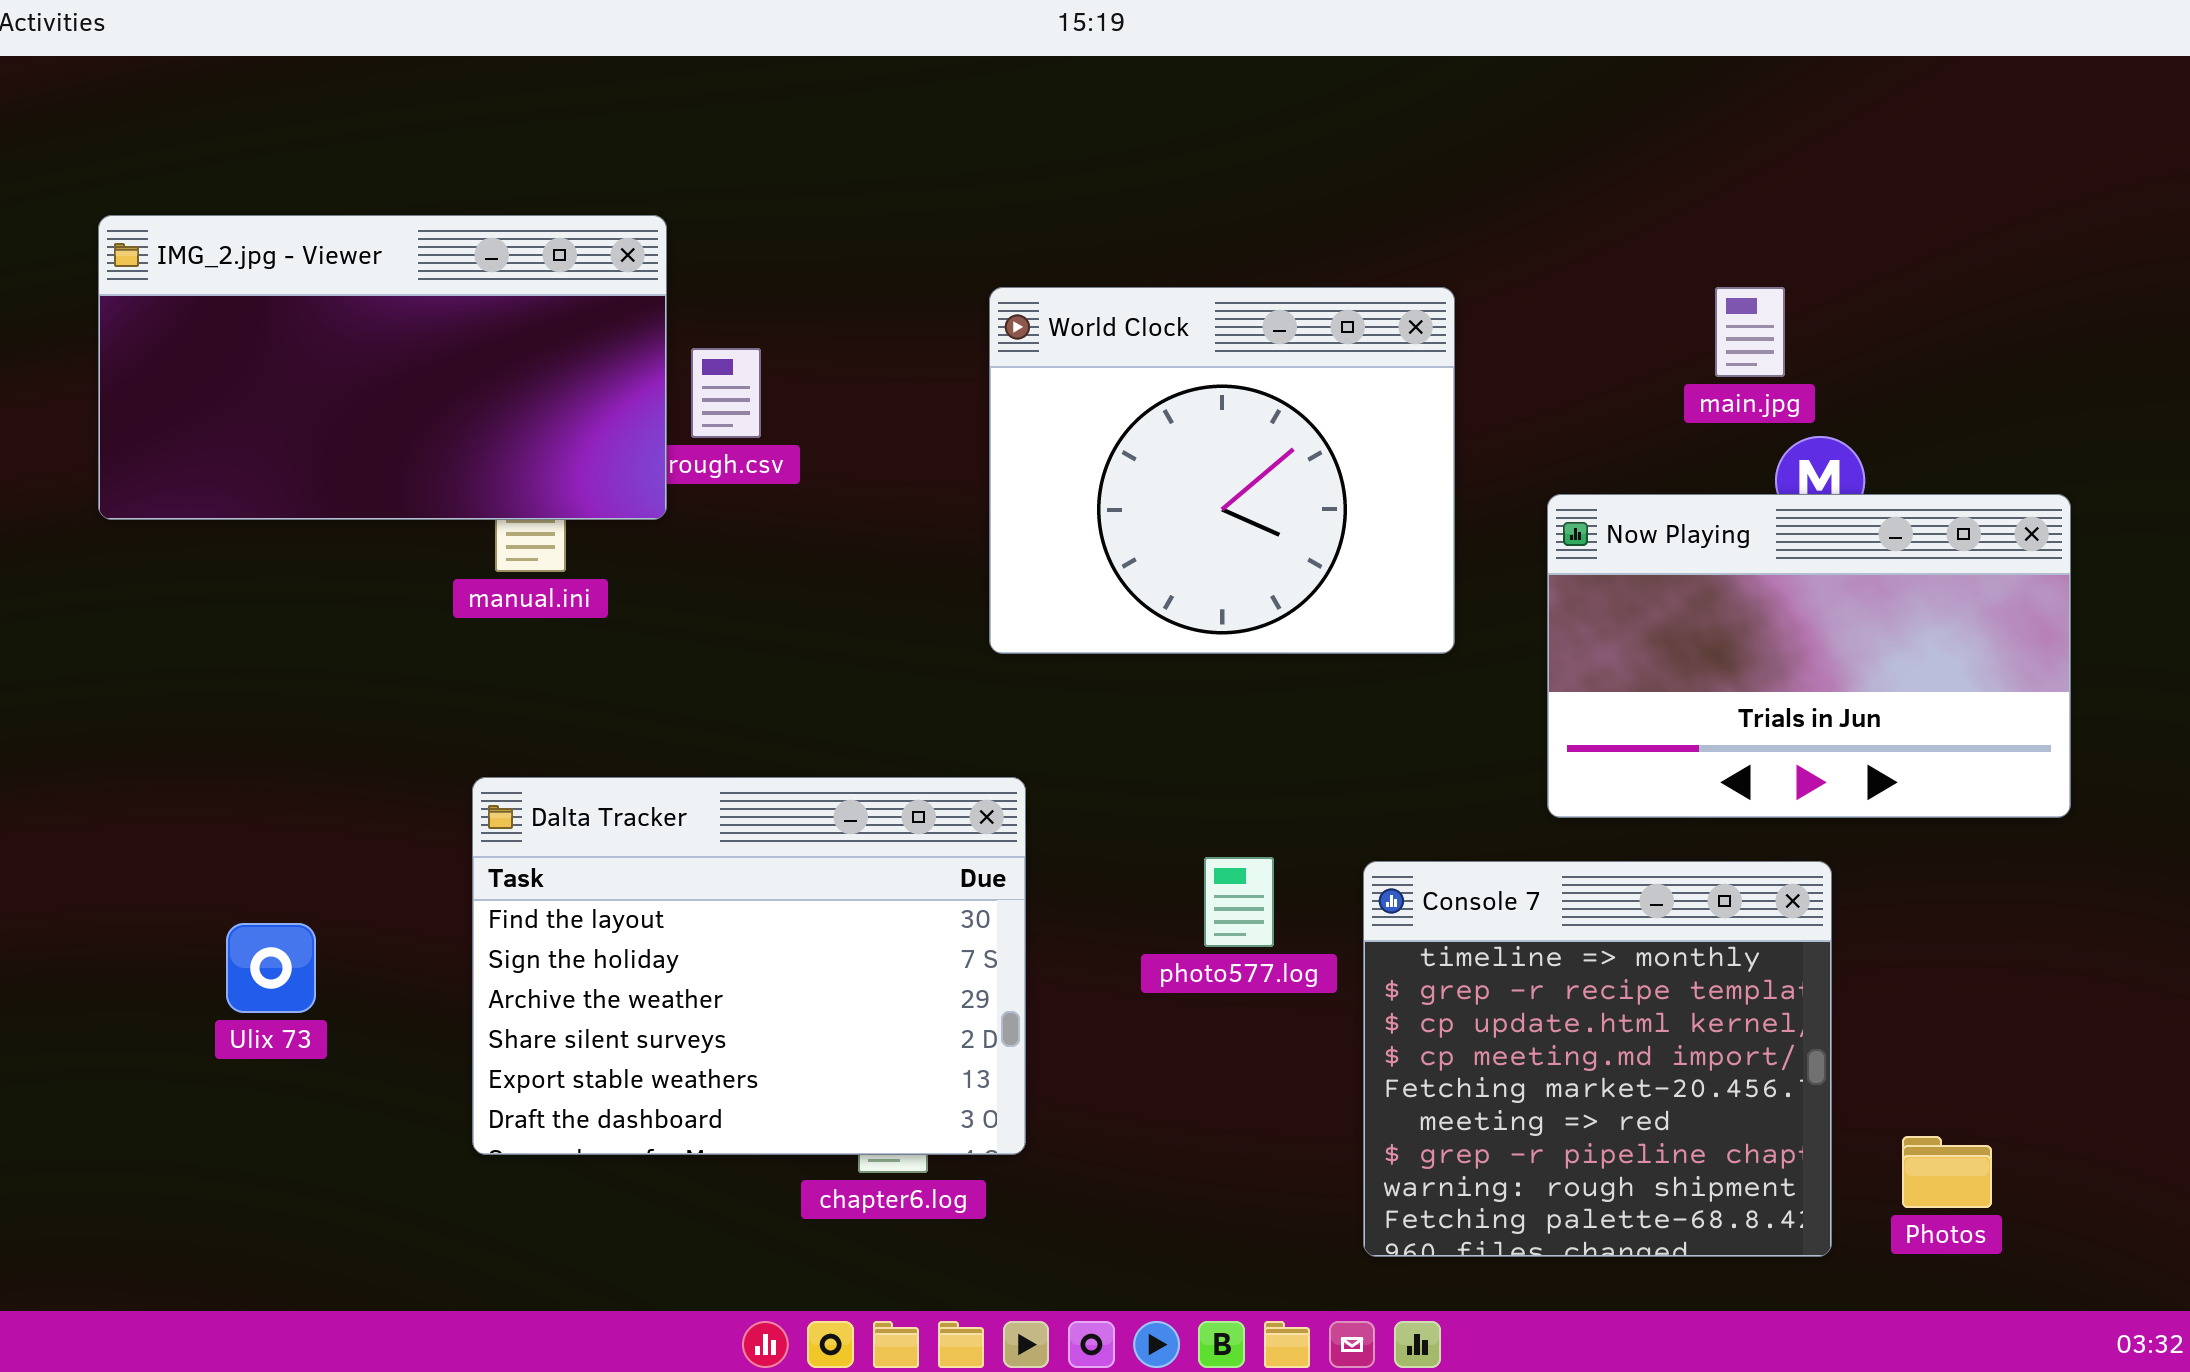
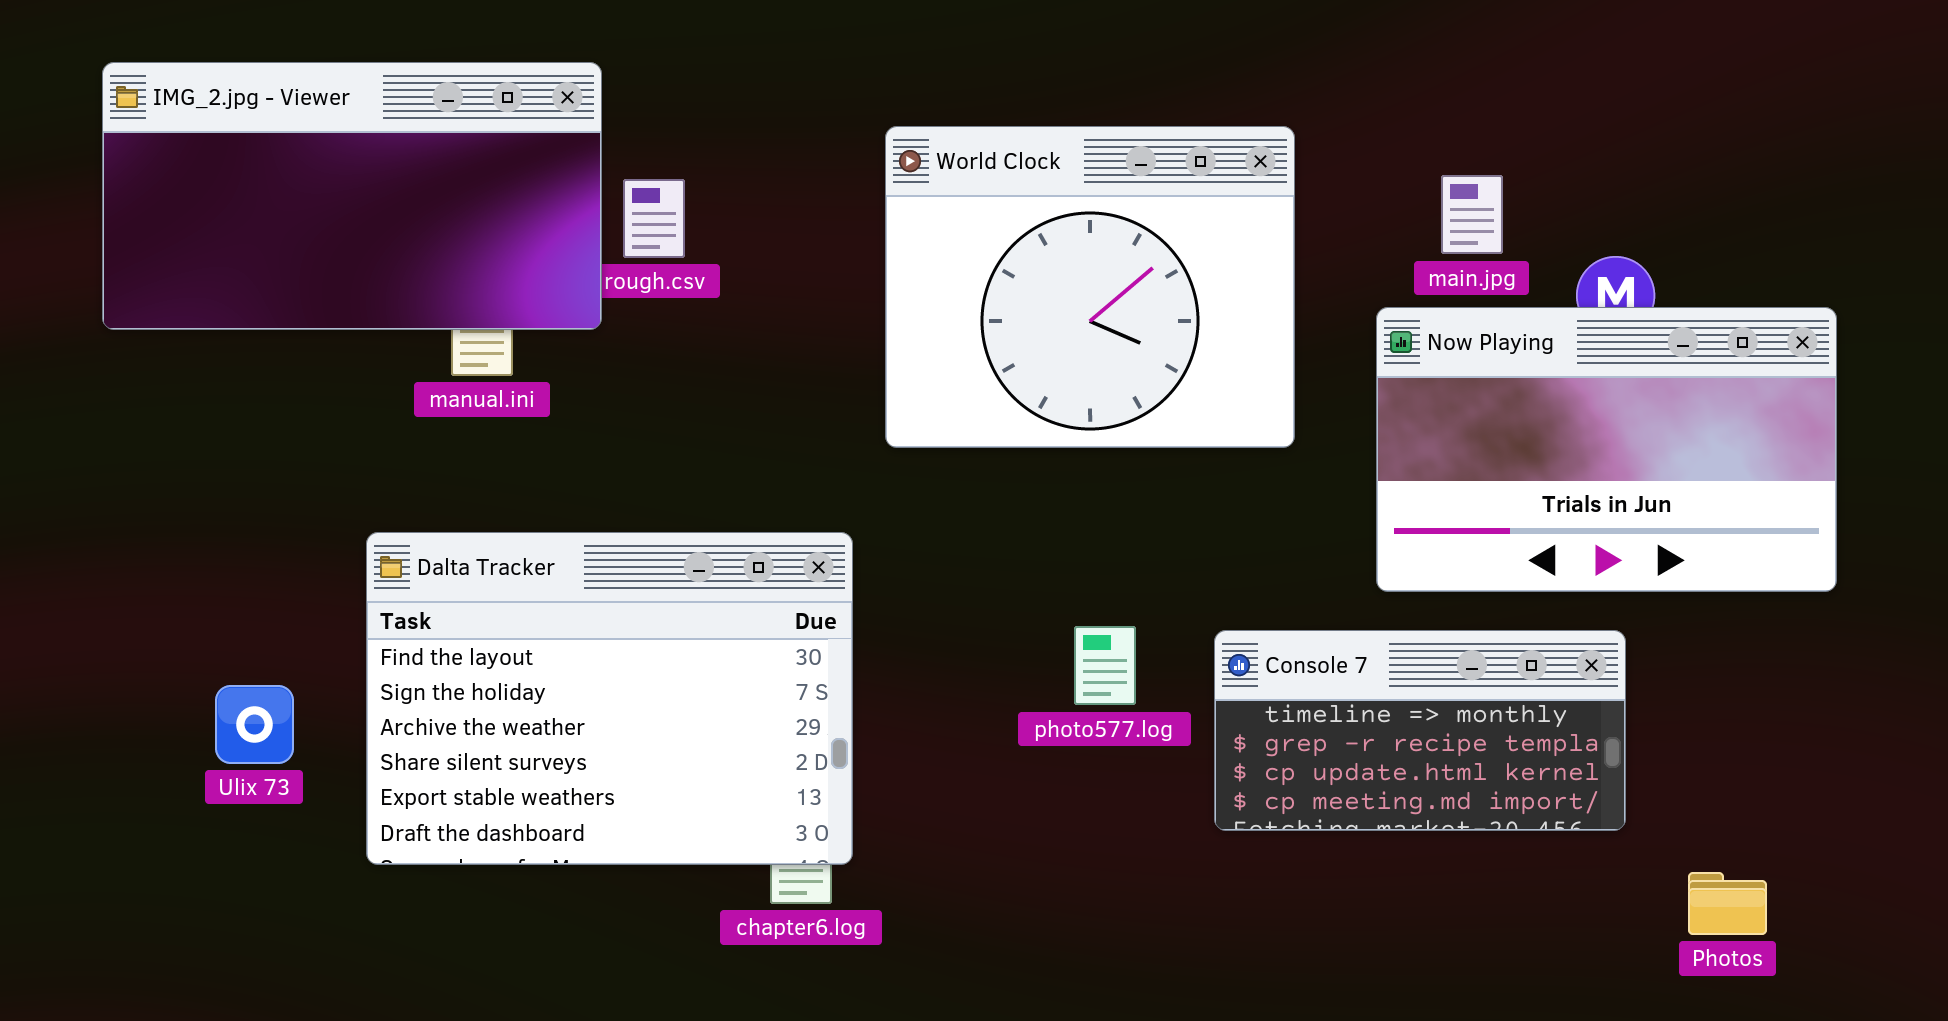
main.jpg: [1715,287,1785,377] -> [1441,175,1503,254], moved
Dalta Tracker: [472,777,1026,1155] -> [366,532,853,865], moved
Console 7: [1363,861,1832,1257] -> [1214,630,1626,831], resized

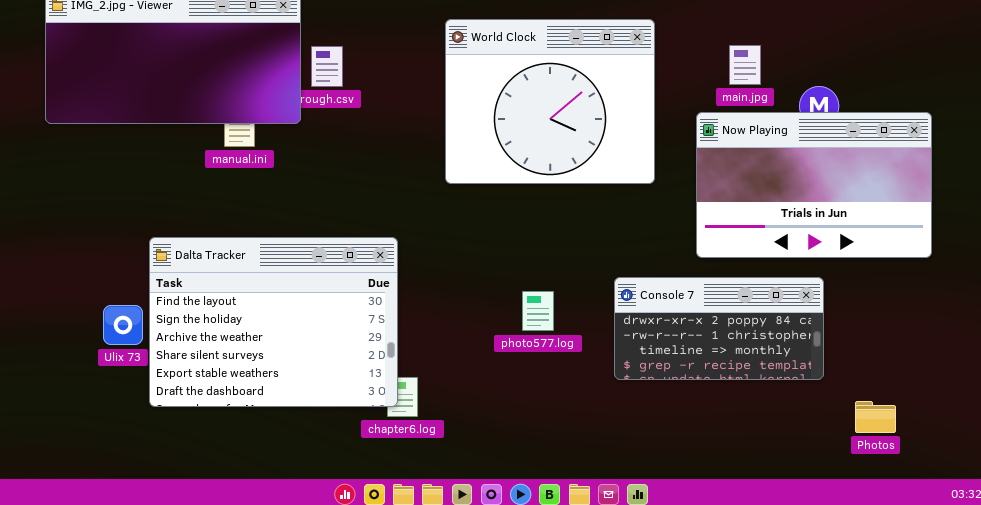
Dalta Tracker: [366,532,853,865] -> [149,237,398,407], moved
photo577.log: [1074,626,1136,705] -> [522,291,554,331], moved
Console 7: [1214,630,1626,831] -> [614,277,824,380], scrolled up 2 rows

